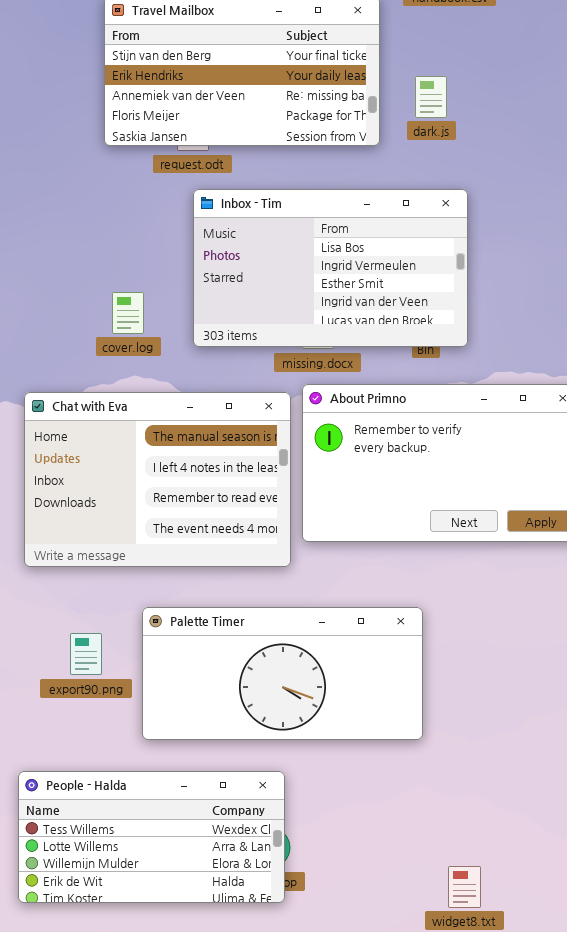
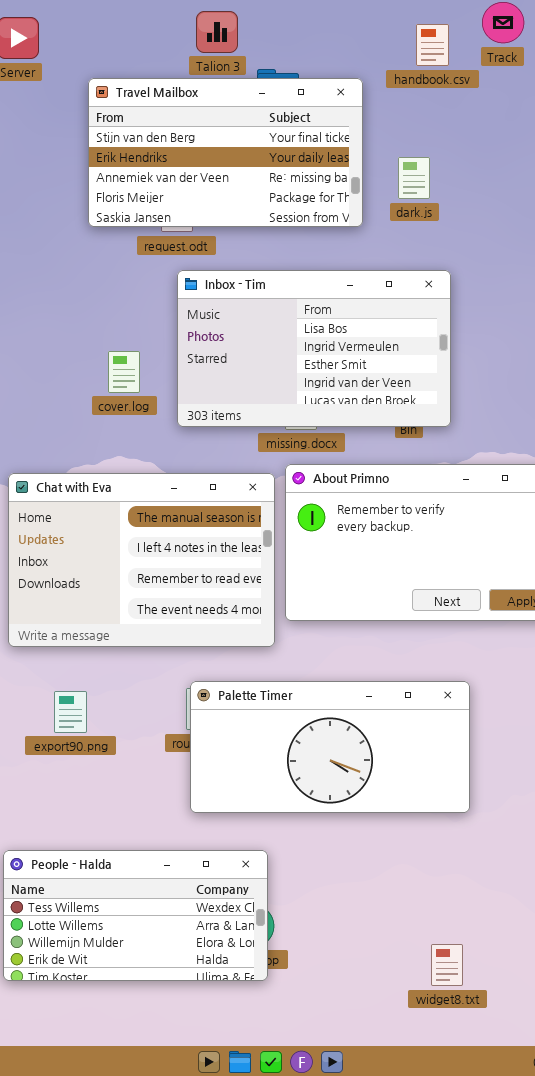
cover.log: [112,292,144,334] -> [108,351,140,393], moved
Palette Timer: [142,607,423,740] -> [190,681,470,813], moved
export90.png: [70,633,102,675] -> [54,691,87,733], moved

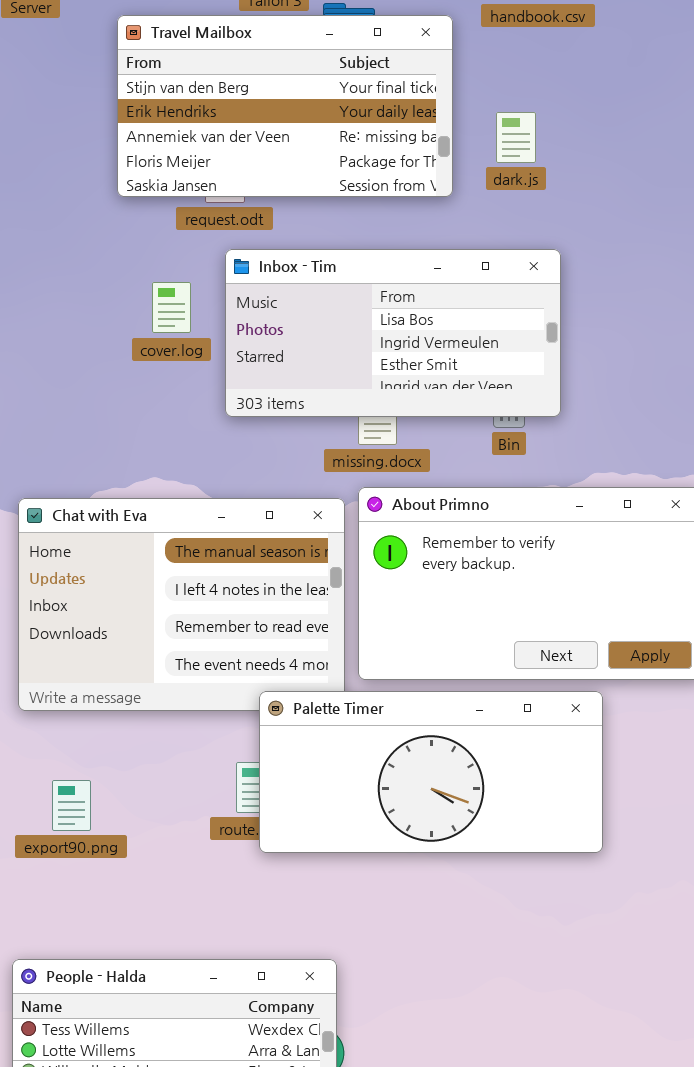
Inbox - Tim: [177,270,451,427] -> [225,249,561,417], resized
cover.log: [108,351,140,393] -> [152,282,191,333], moved
Palette Timer: [190,681,470,813] -> [259,691,603,853], moved
export90.png: [54,691,87,733] -> [52,780,91,831], moved

